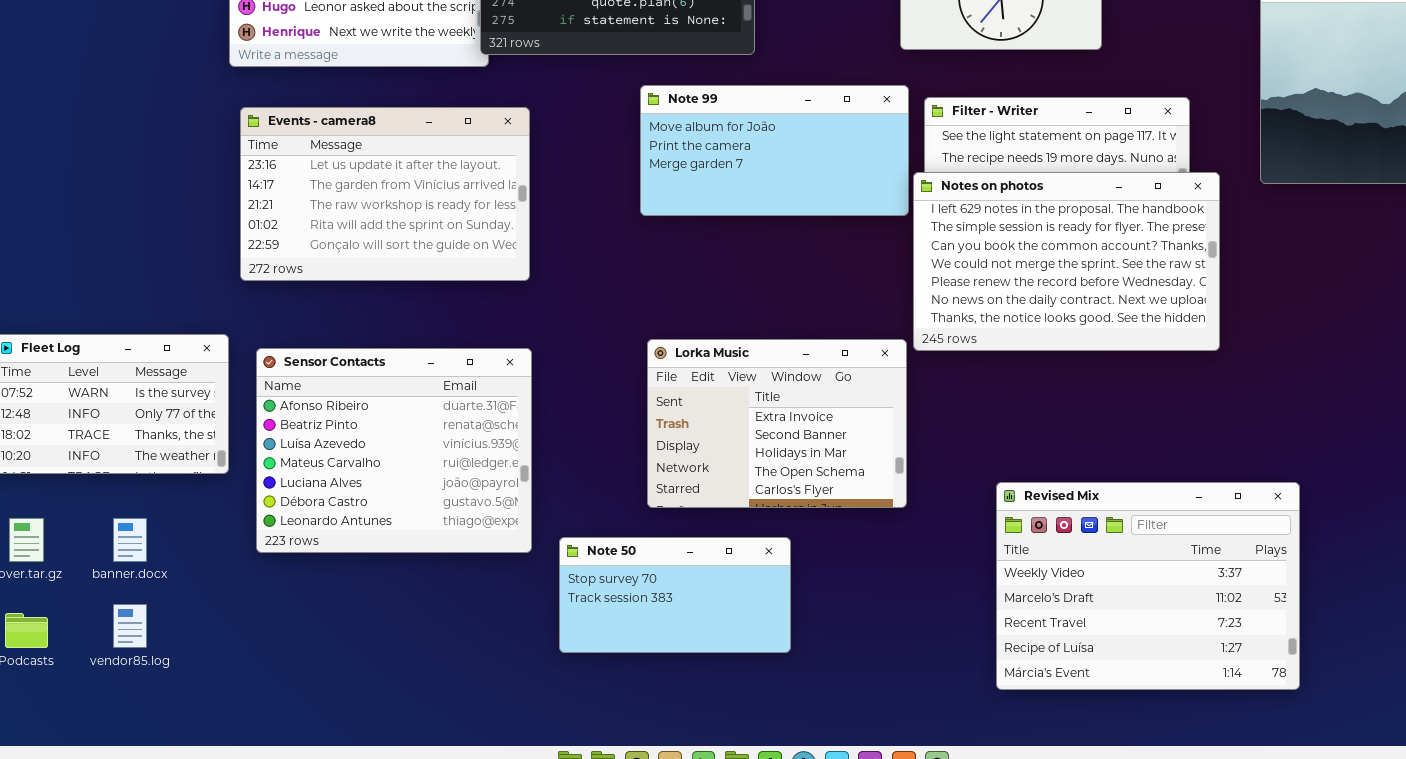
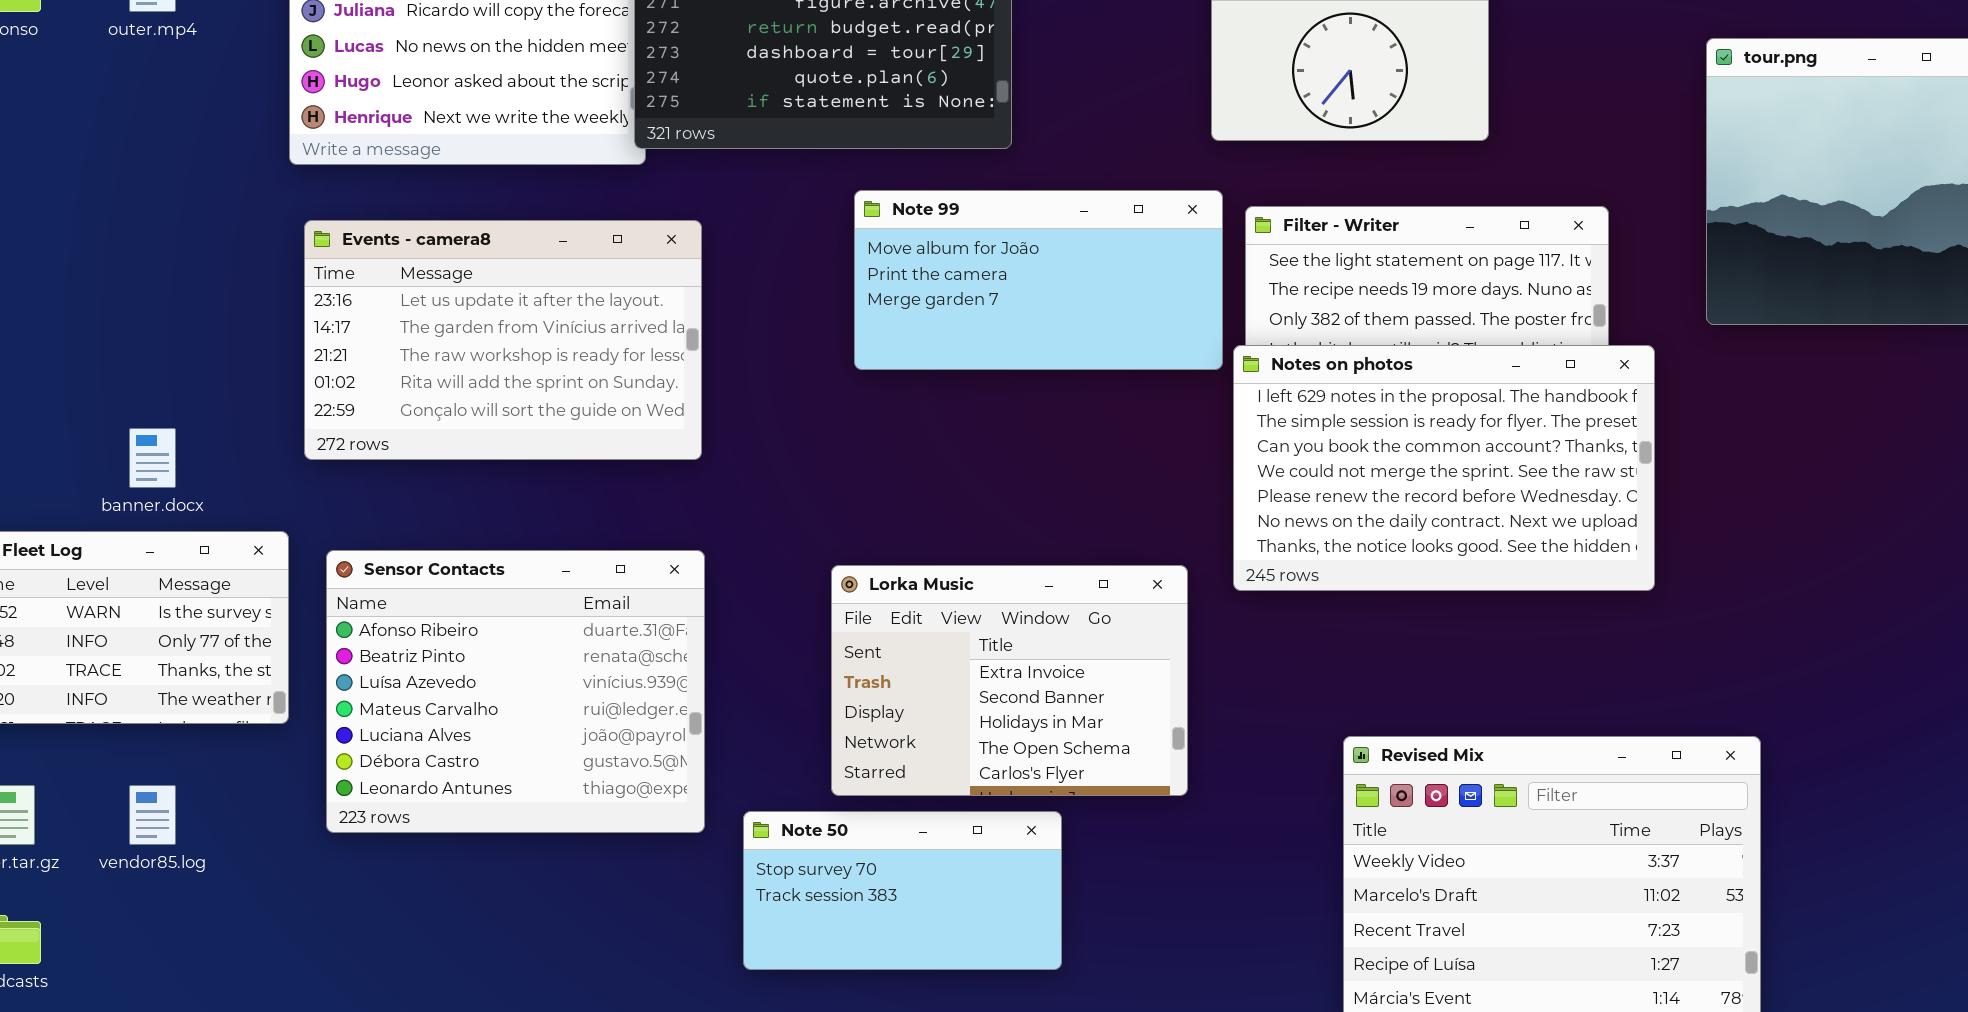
Notes on photos: [913,172,1220,351] -> [1233,345,1655,591], moved
Lorka Music: [647,339,907,508] -> [831,565,1188,796], moved
banner.docx: [113,518,147,562] -> [129,428,176,488], moved
vendor85.log: [113,604,147,648] -> [129,785,176,845], moved

